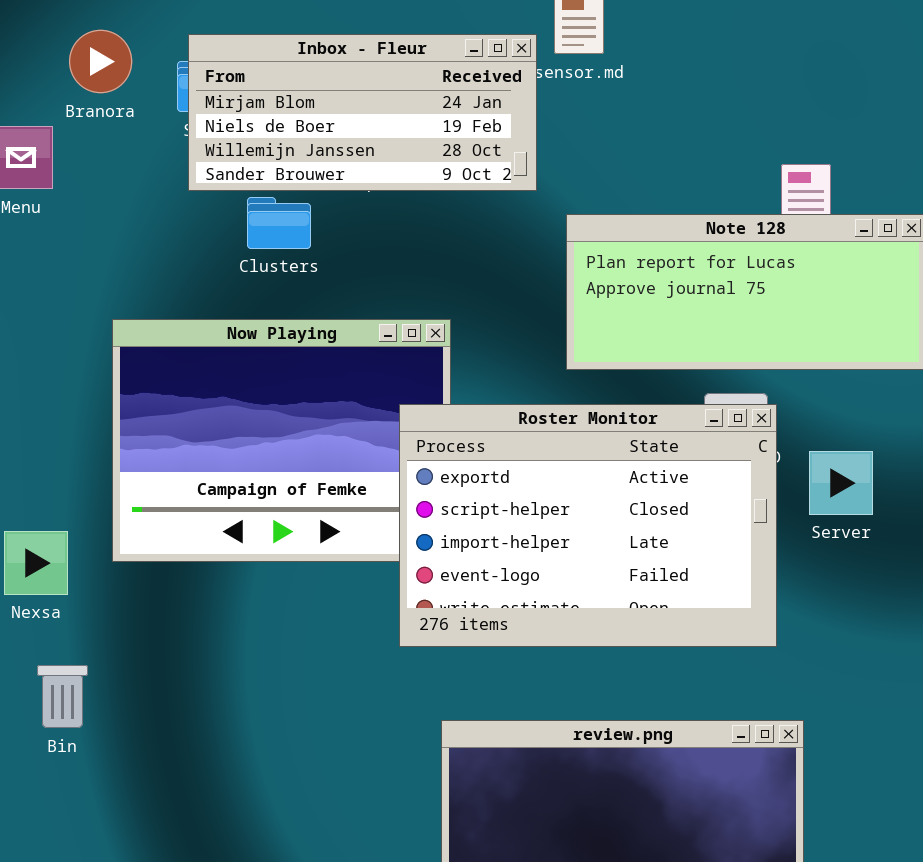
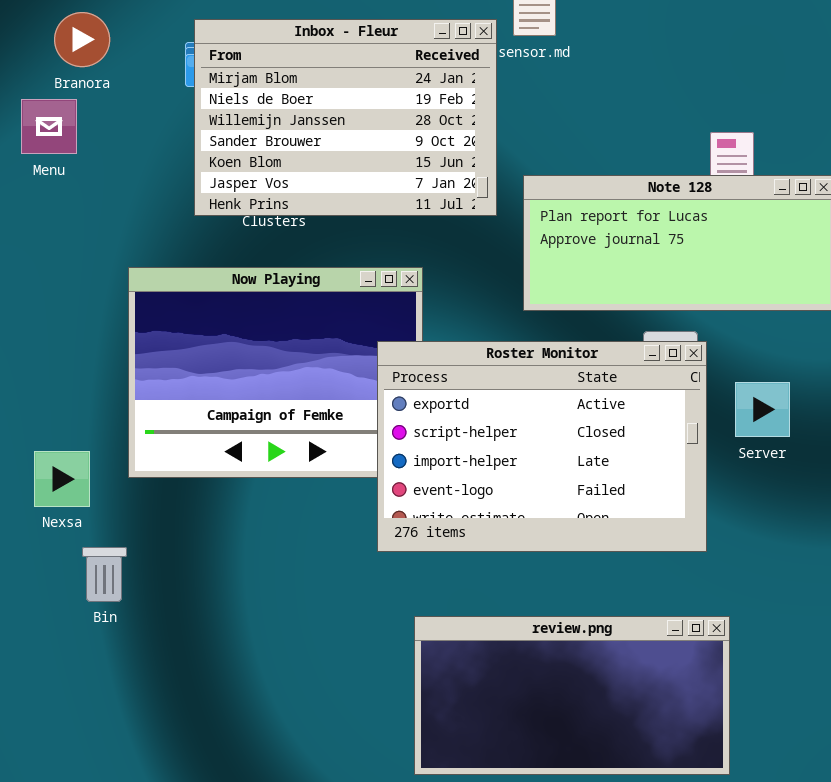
Branora: [69,30,132,93] -> [54,12,110,67], moved
Inbox - Fleur: [188,34,537,191] -> [194,19,497,216], resized
Bin: [37,665,88,728] -> [82,547,127,602], moved

